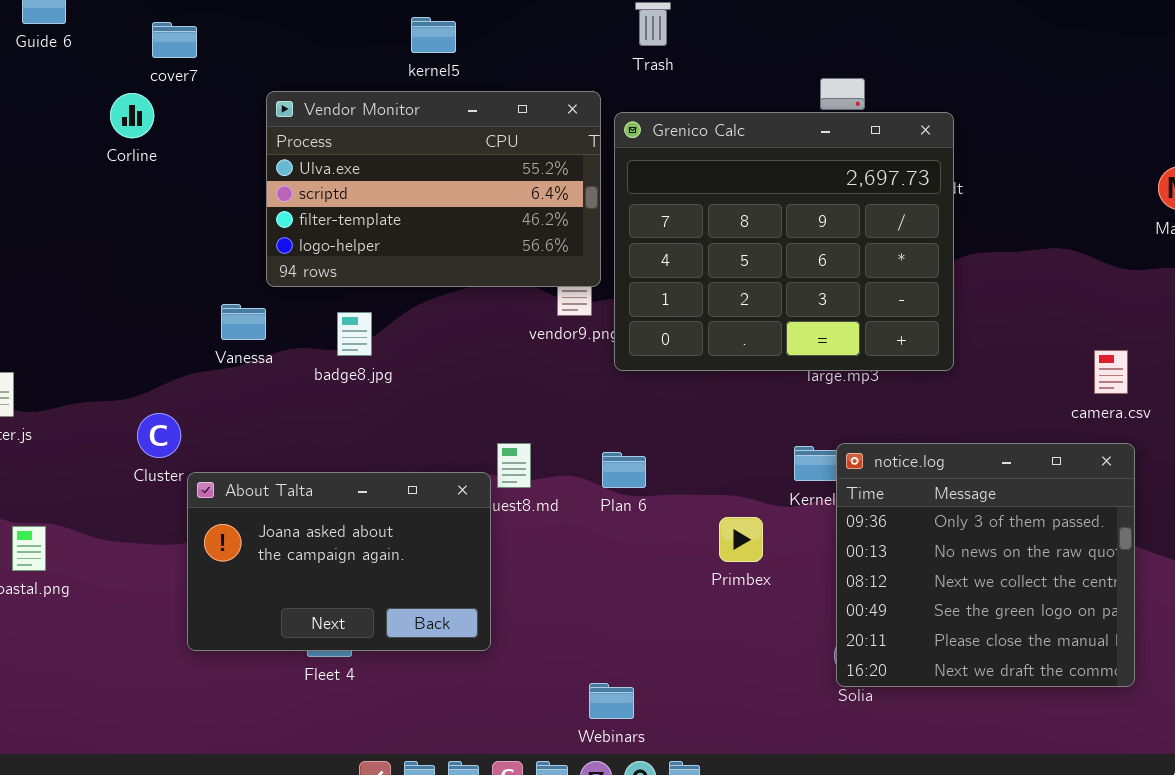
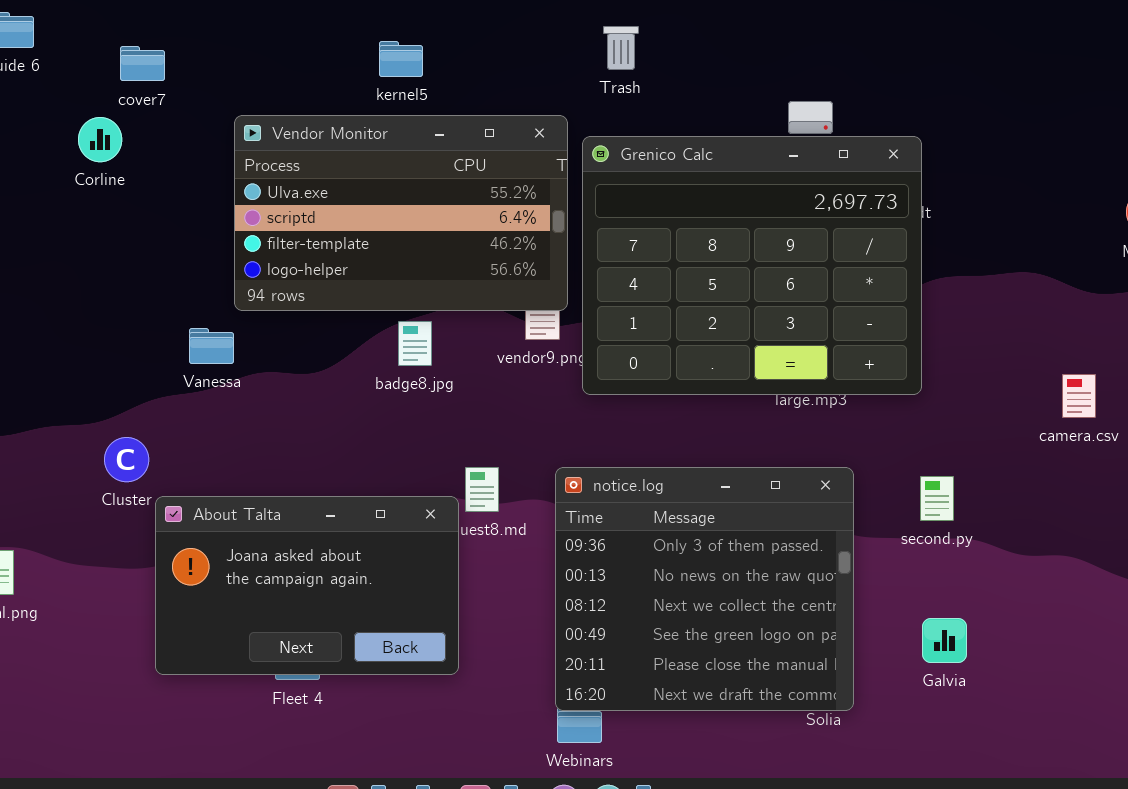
badge8.jpg: [337,312,372,356] -> [398,321,432,366], moved
notice.log: [836,443,1135,687] -> [555,467,854,711], moved

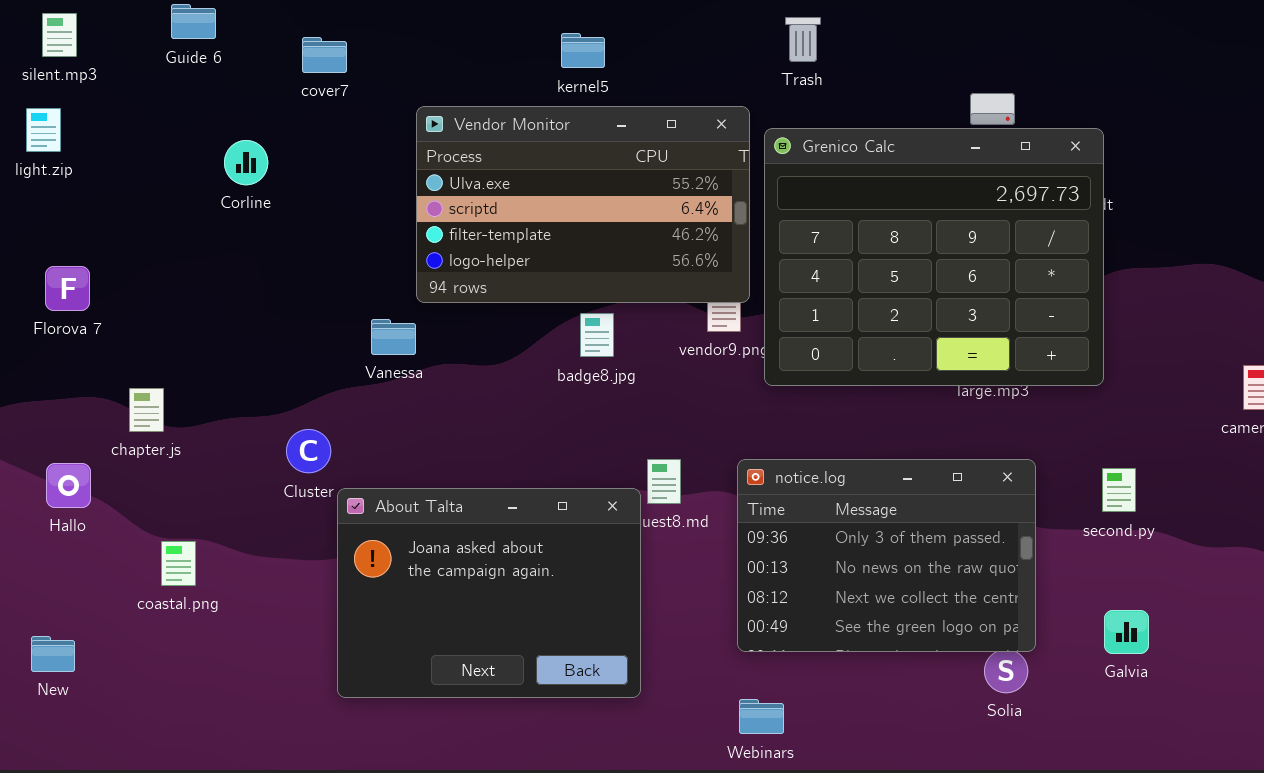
Corline: [78,117,122,162] -> [224,140,268,185], moved
notice.log: [555,467,854,711] -> [737,459,1036,652], resized
About Talta: [155,496,459,675] -> [337,488,641,698], resized

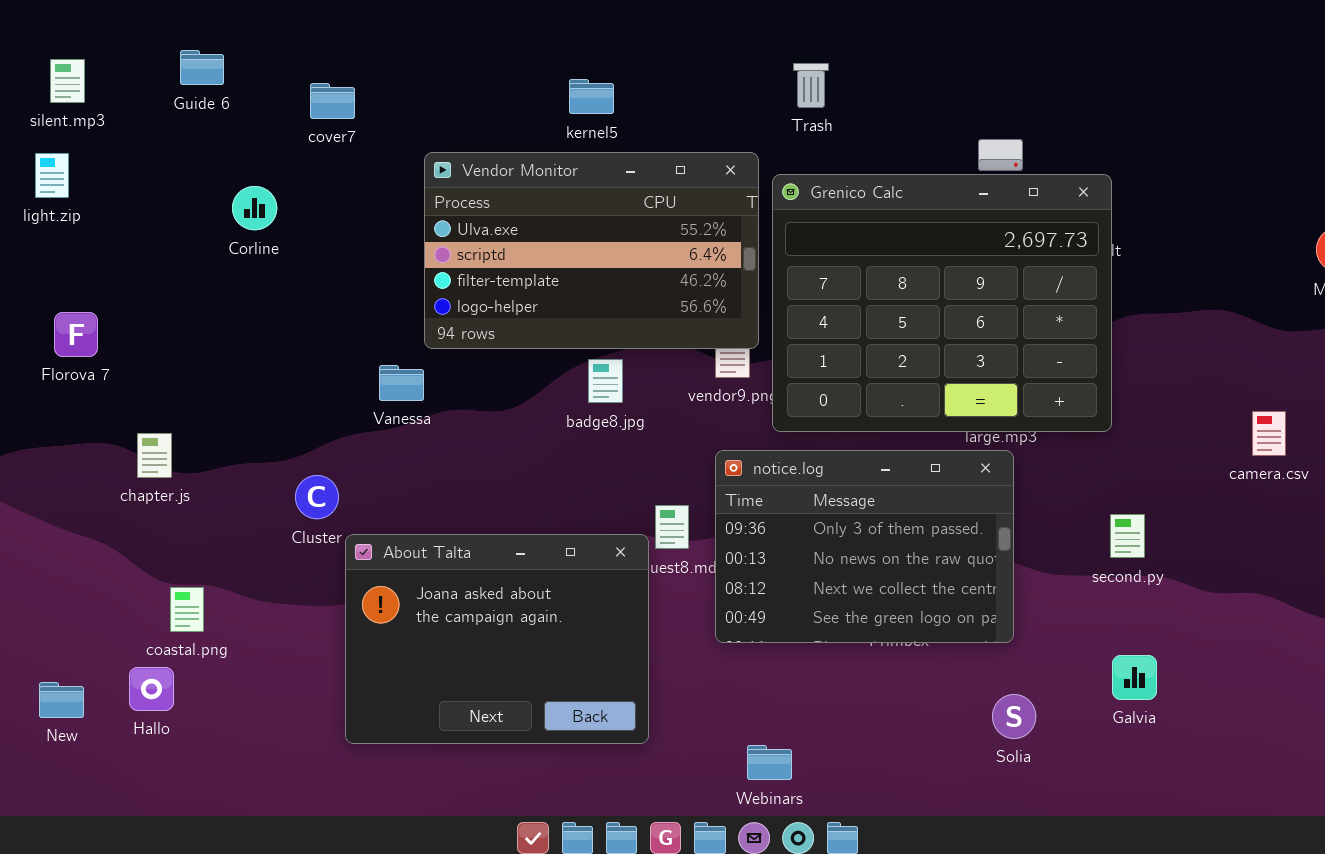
notice.log: [737,459,1036,652] -> [715,450,1014,643], moved
Hallo: [46,463,91,508] -> [129,667,174,711], moved

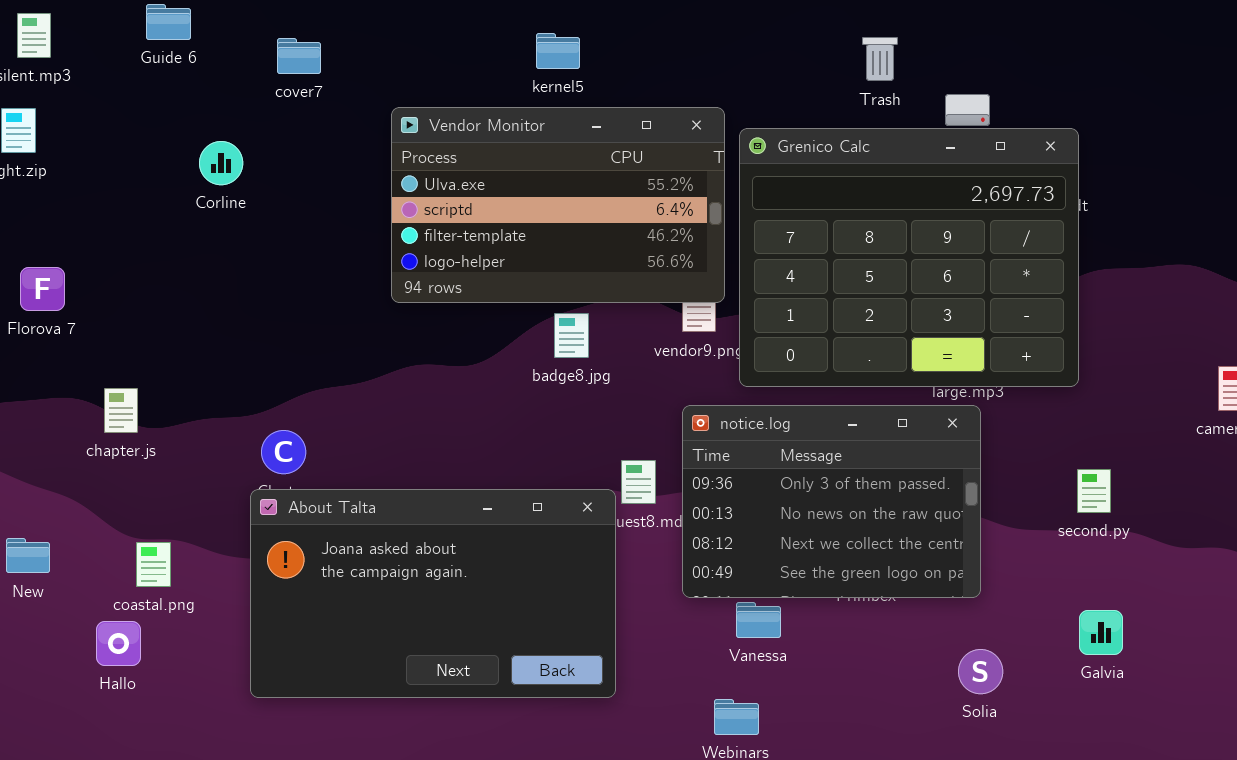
Trash: [793,63,829,108] -> [862,37,898,81], moved
Vanessa: [379,365,424,401] -> [736,602,781,638], moved
About Talta: [345,534,649,744] -> [250,489,616,698], resized
New: [39,682,84,718] -> [6,538,50,573], moved

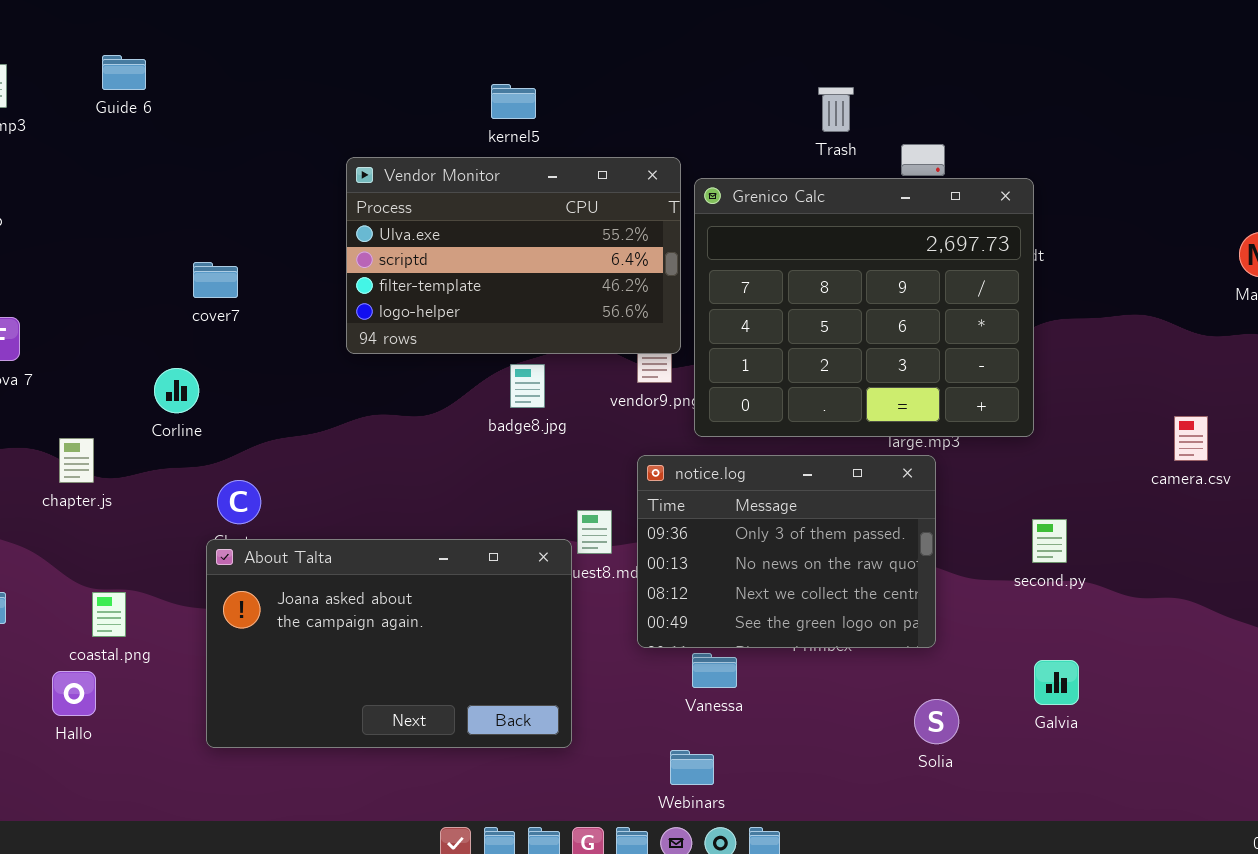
cover7: [277,38,321,74] -> [193,262,238,298], moved
Corline: [199,141,243,185] -> [154,368,199,413], moved

